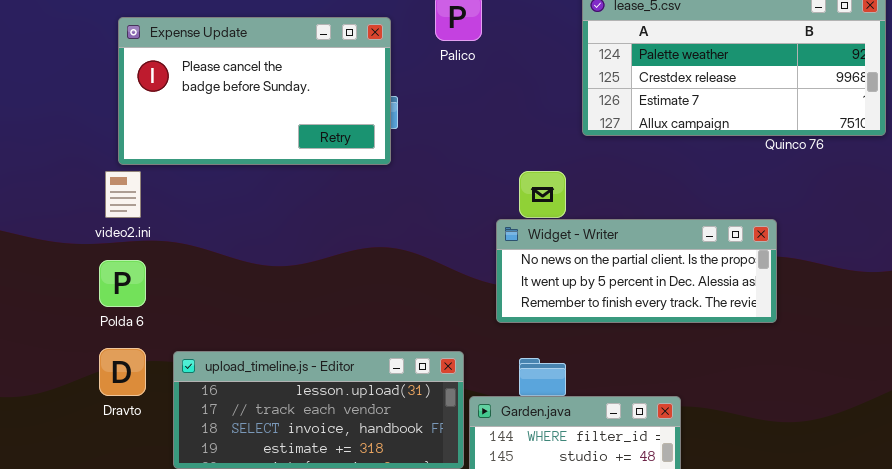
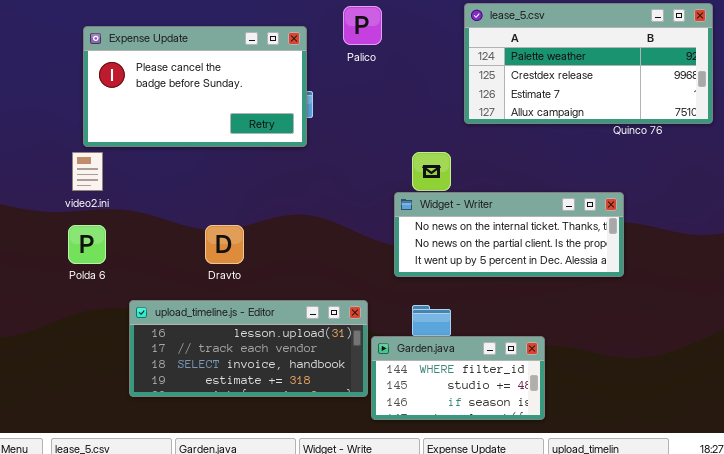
Widget - Writer: [496,219,777,323] -> [394,192,624,277], scrolled up 1 row
Dravto: [99,348,146,396] -> [205,225,244,264], moved

